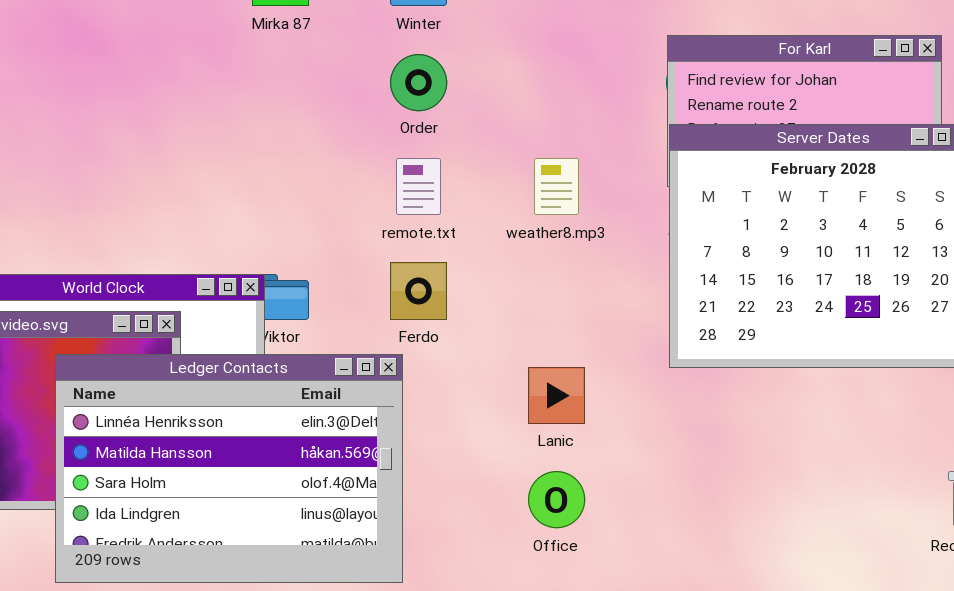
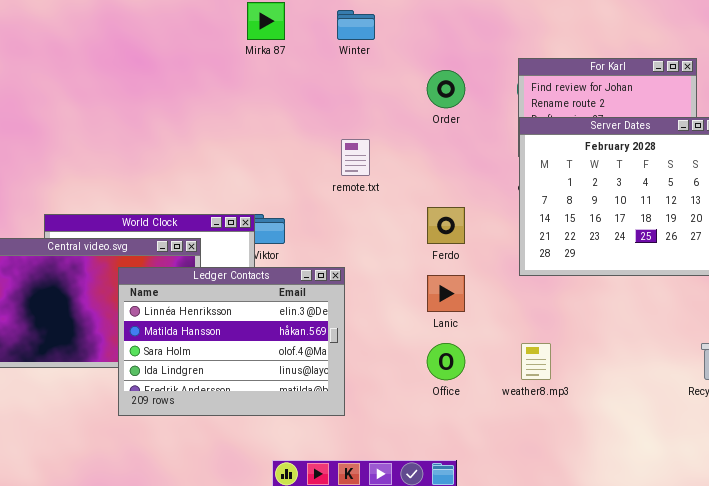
Order: [390,54,447,111] -> [427,70,465,108], moved
weather8.mp3: [534,158,579,215] -> [521,343,551,380], moved
Ferdo: [390,262,447,320] -> [427,207,465,244], moved

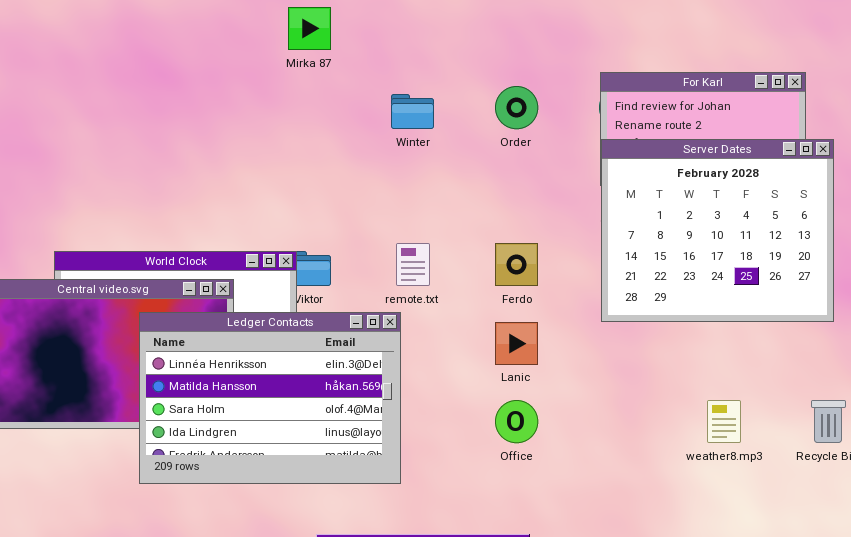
Winter: [337,10,375,40] -> [391,94,434,129], moved
remote.txt: [341,139,370,176] -> [396,243,430,286], moved
weather8.mp3: [521,343,551,380] -> [707,400,741,443], moved

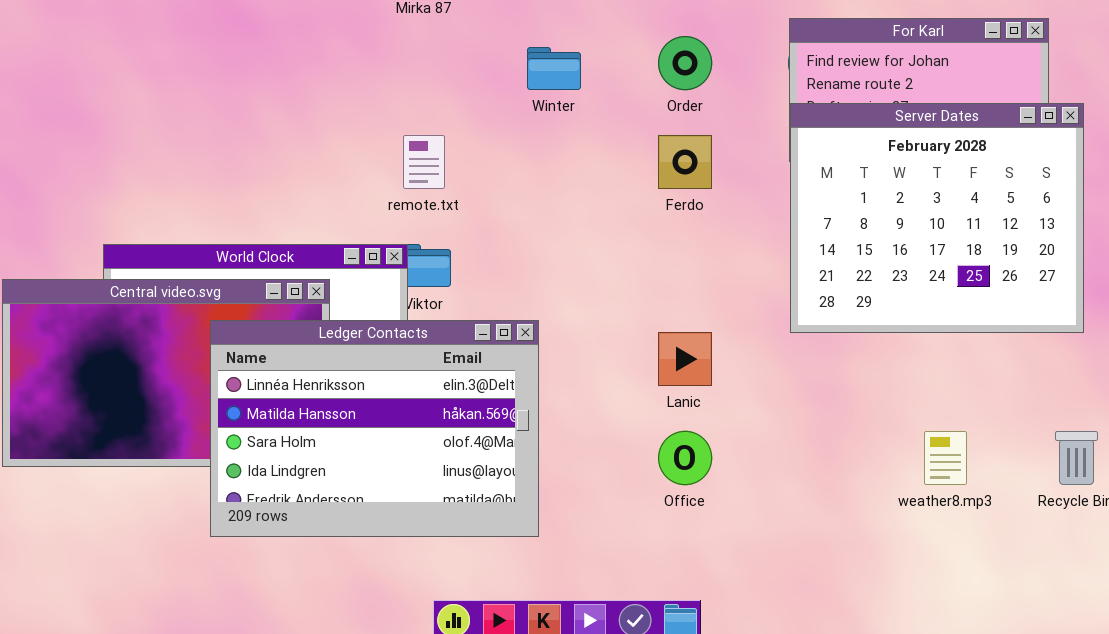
remote.txt: [396,243,430,286] -> [403,135,445,189], moved
Ferdo: [495,243,538,286] -> [658,135,712,189], moved

